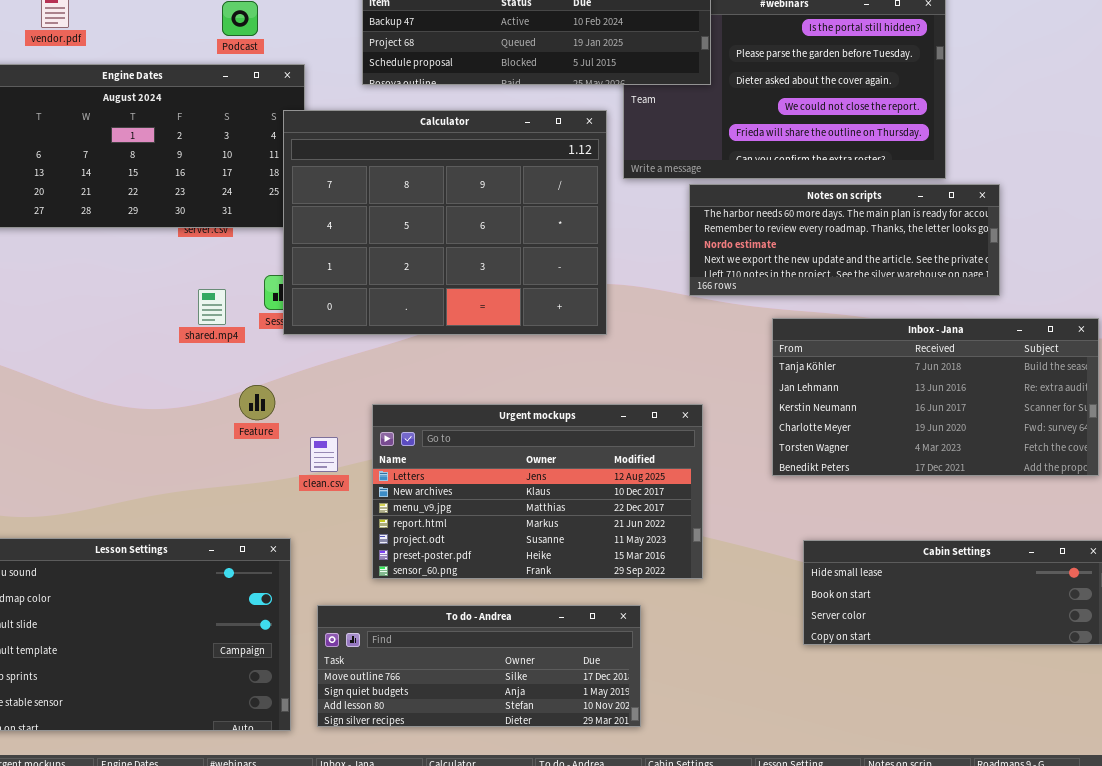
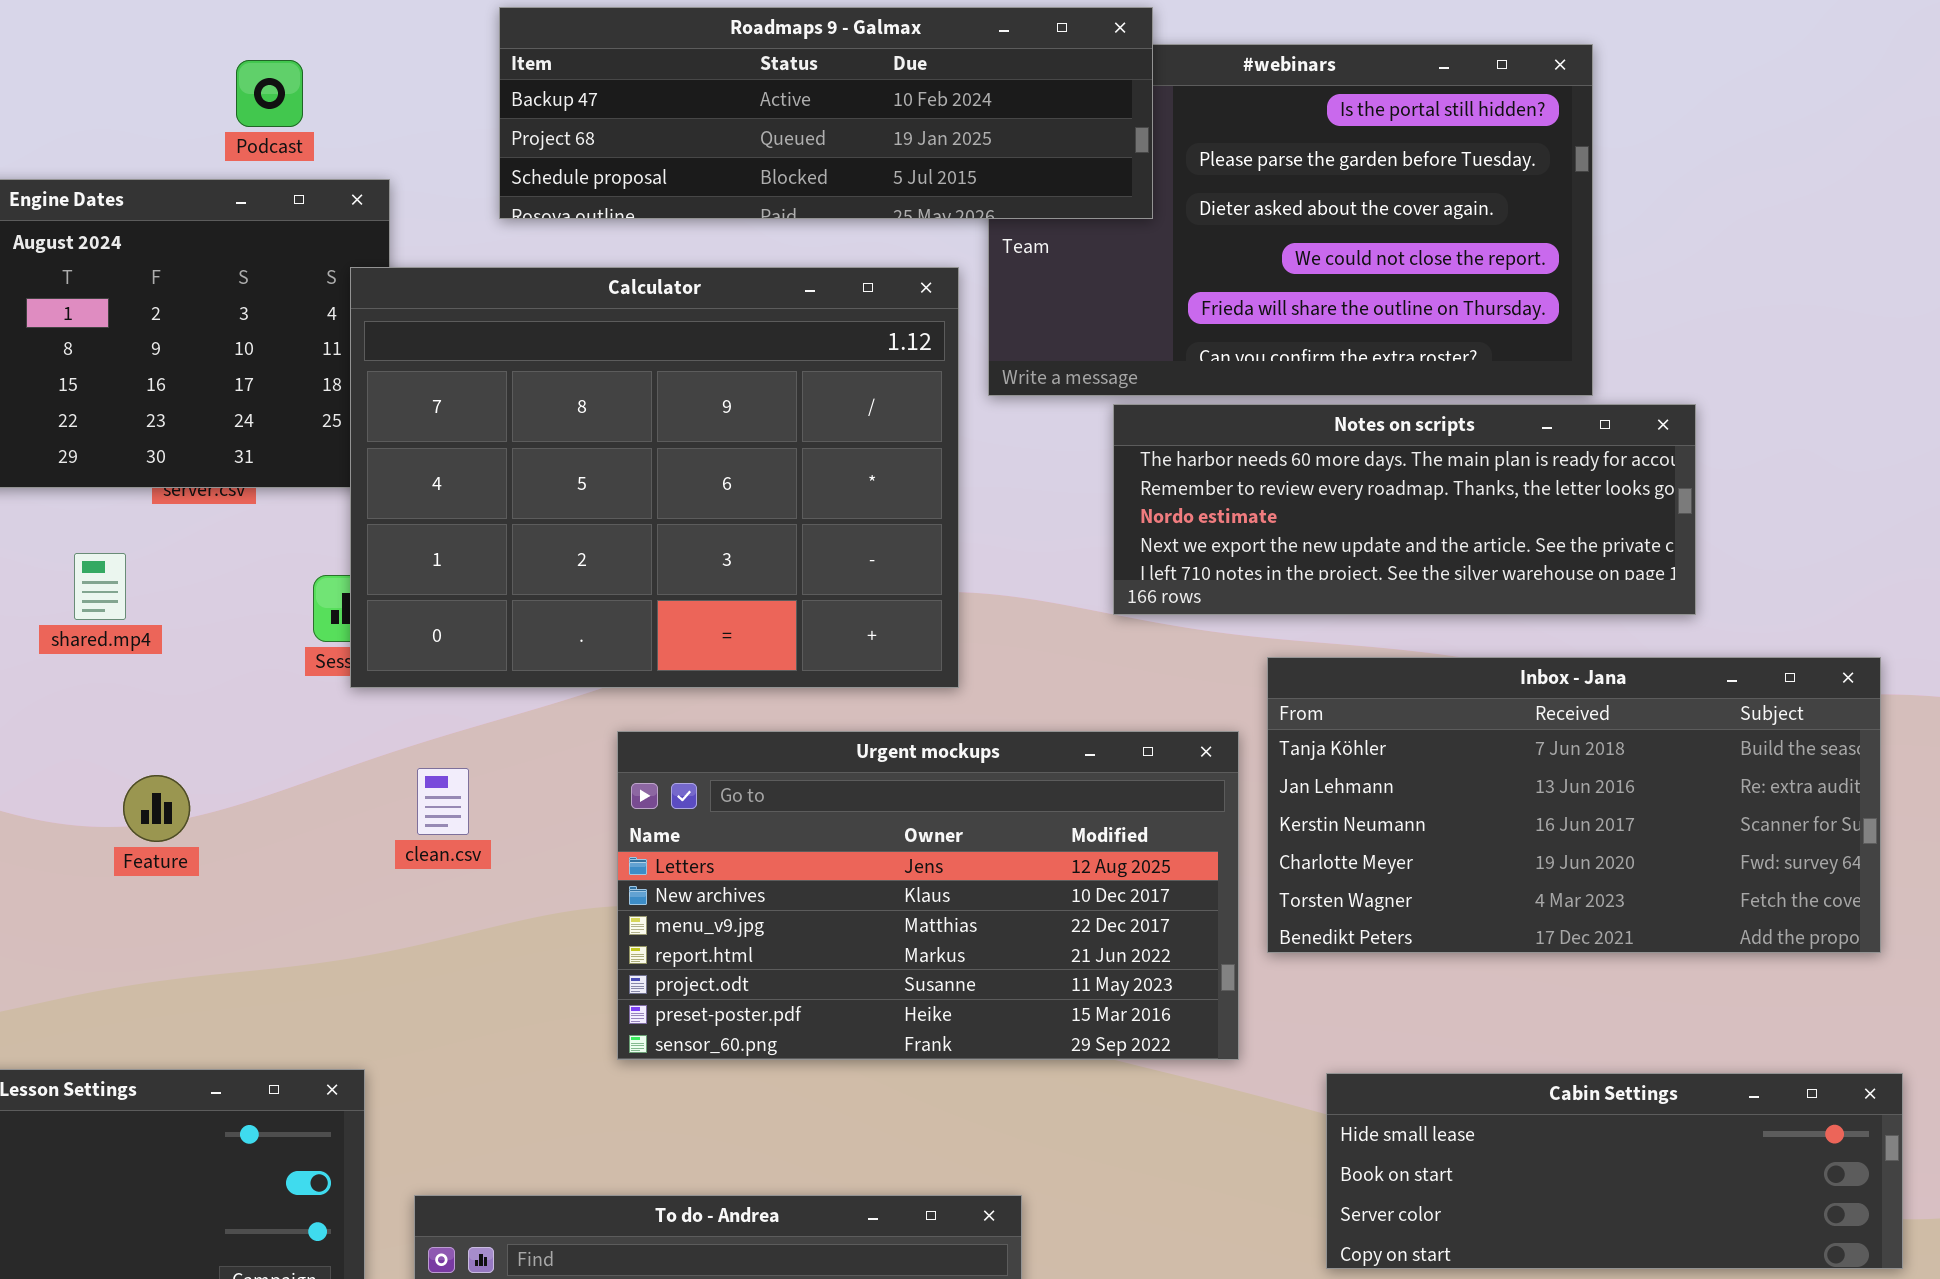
shared.mp4: [198,289,226,325] -> [74,553,126,620], moved
Feature: [239,385,275,420] -> [123,775,190,842], moved
Urgent mockups: [372,404,703,579] -> [617,731,1239,1060], moved
clean.csv: [310,437,338,472] -> [417,768,469,835], moved

